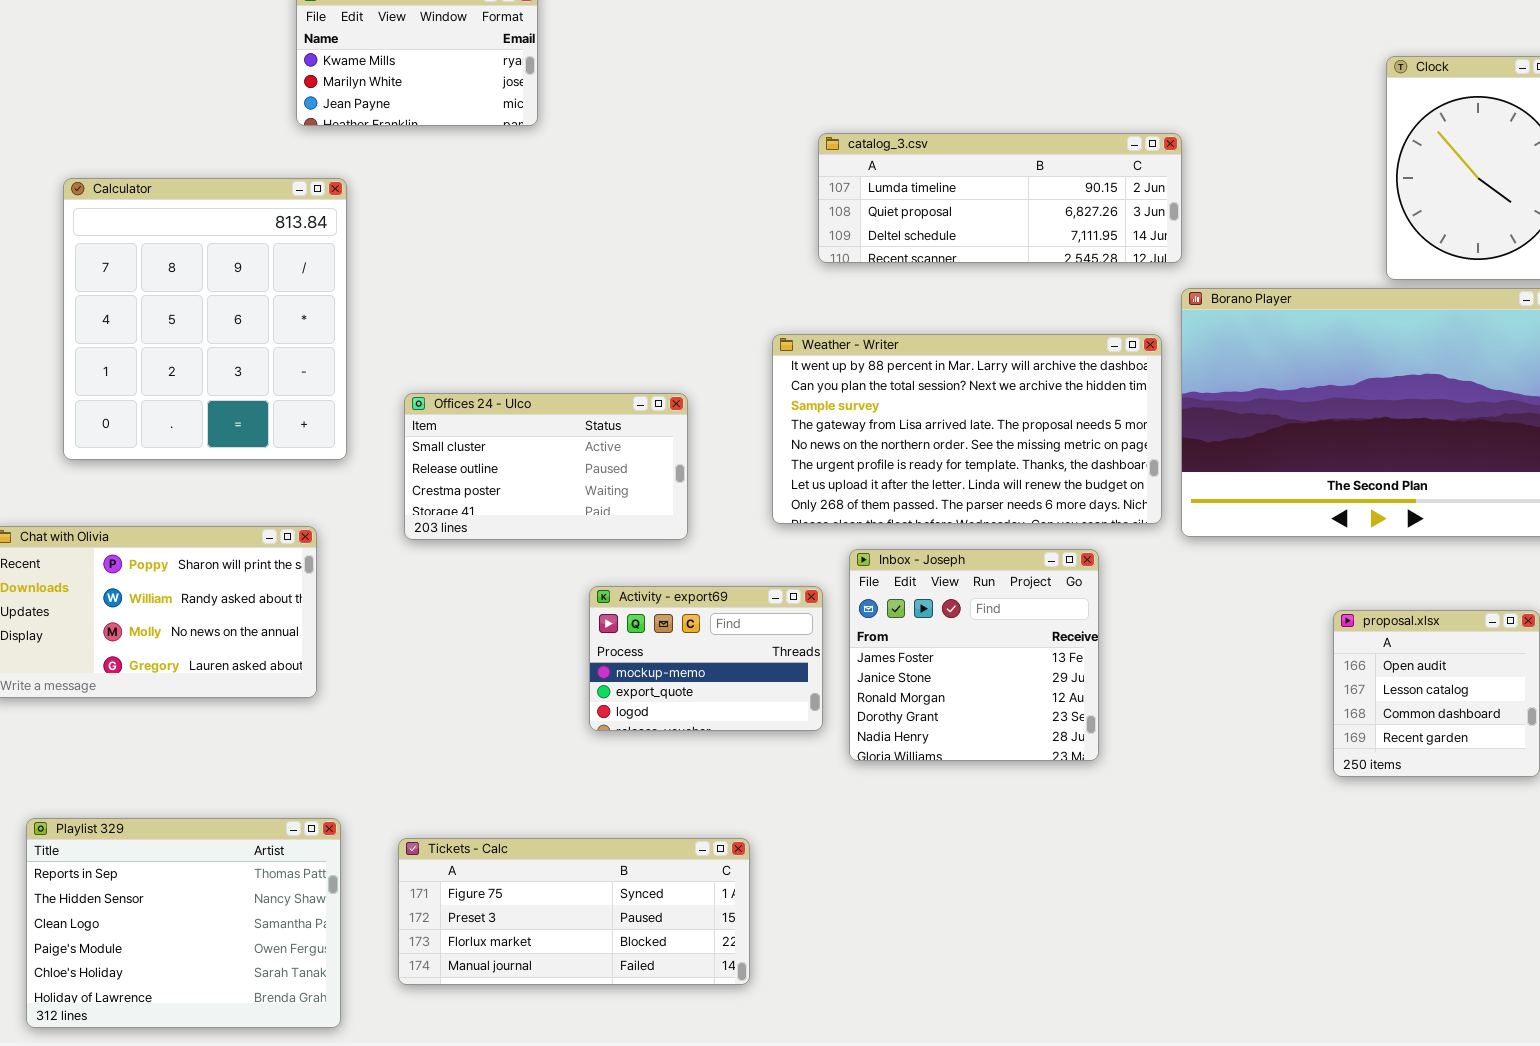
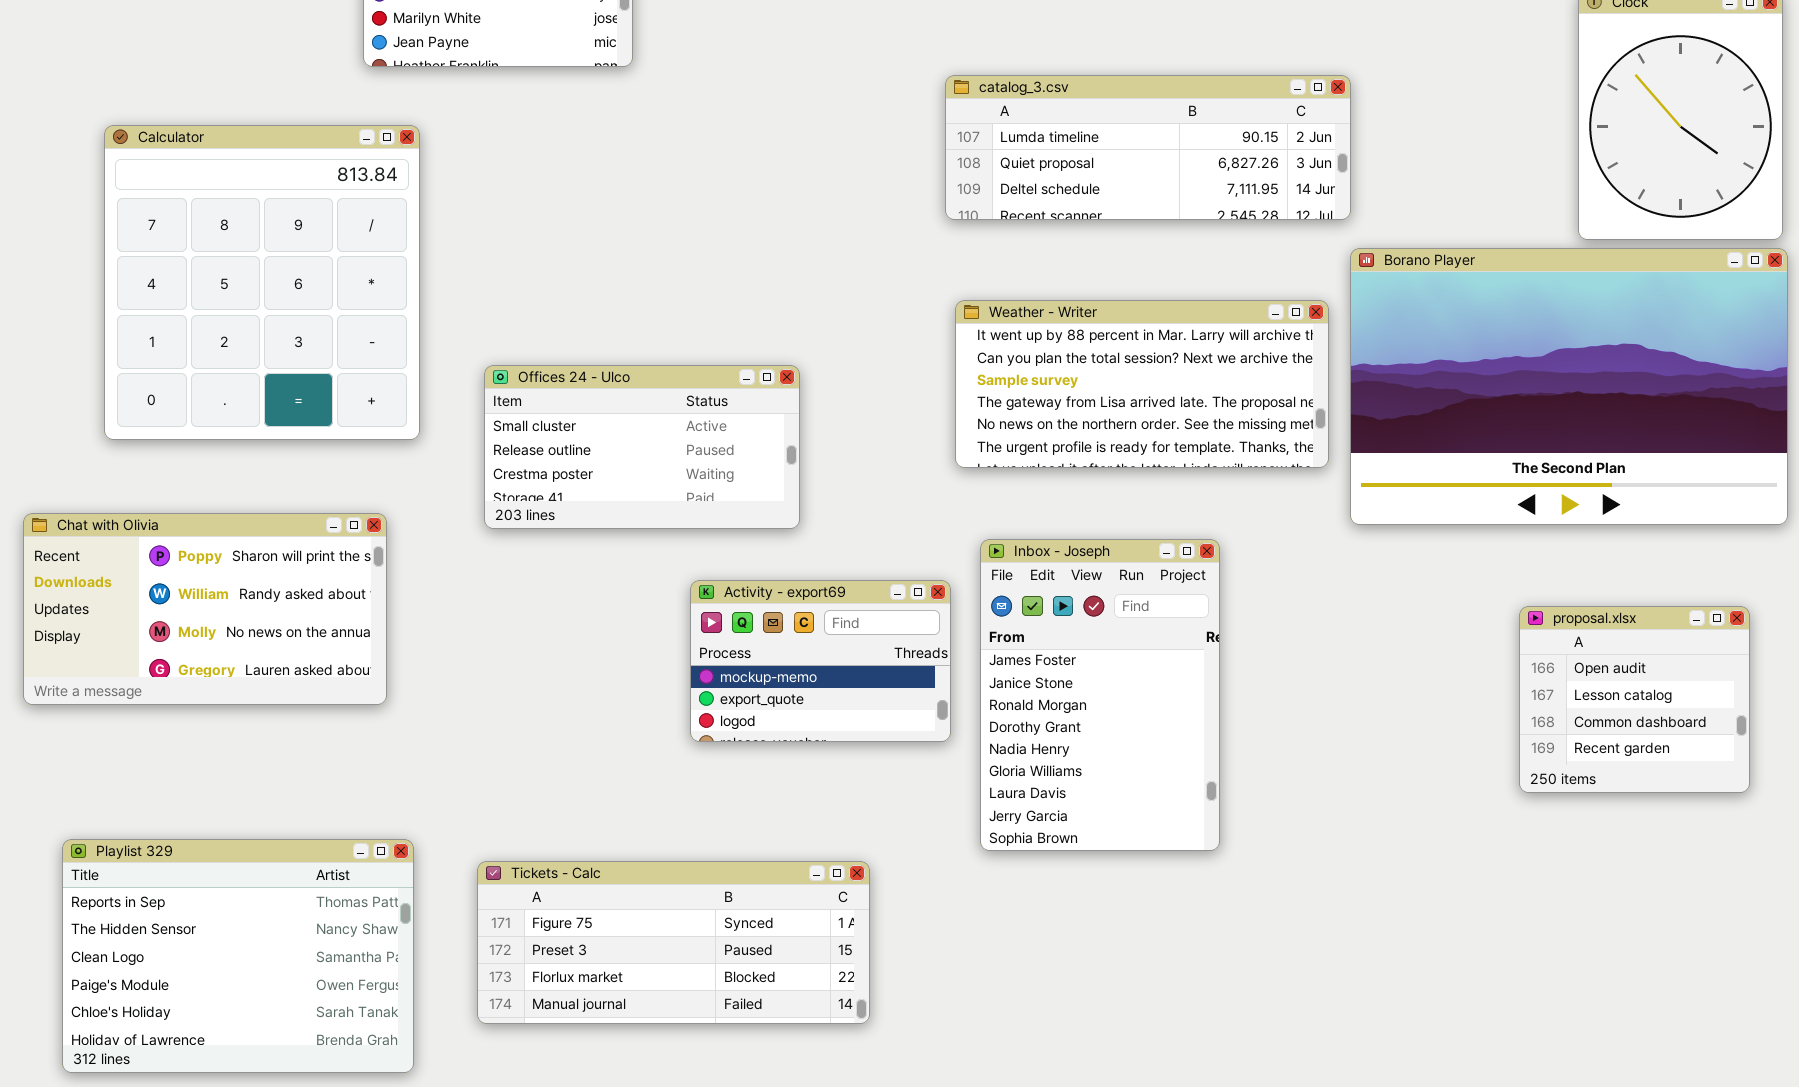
Weather - Writer: [772,334,1162,524] -> [955,300,1329,468], resized
Inbox - Joseph: [849,549,1099,761] -> [980,539,1220,851], resized

